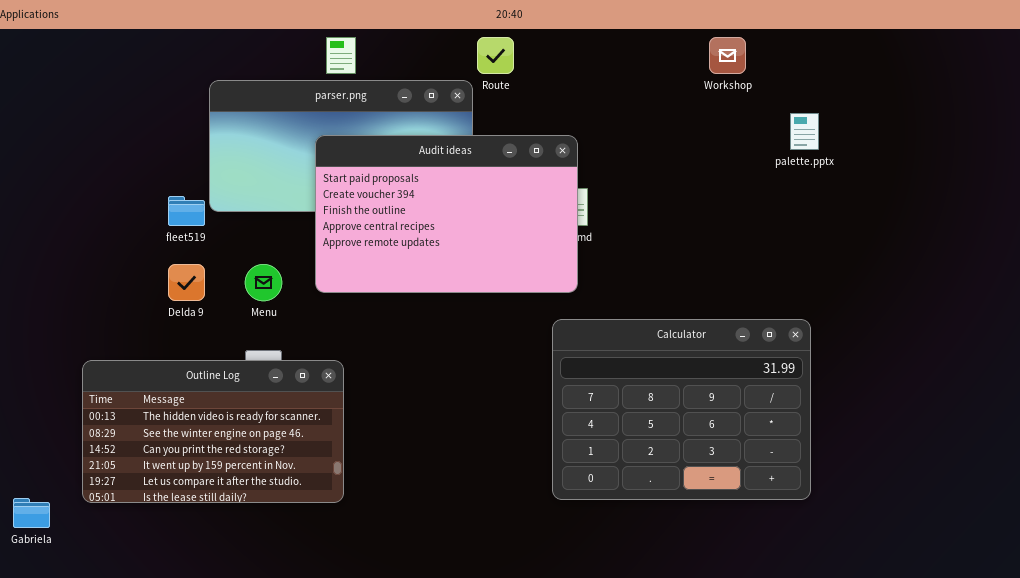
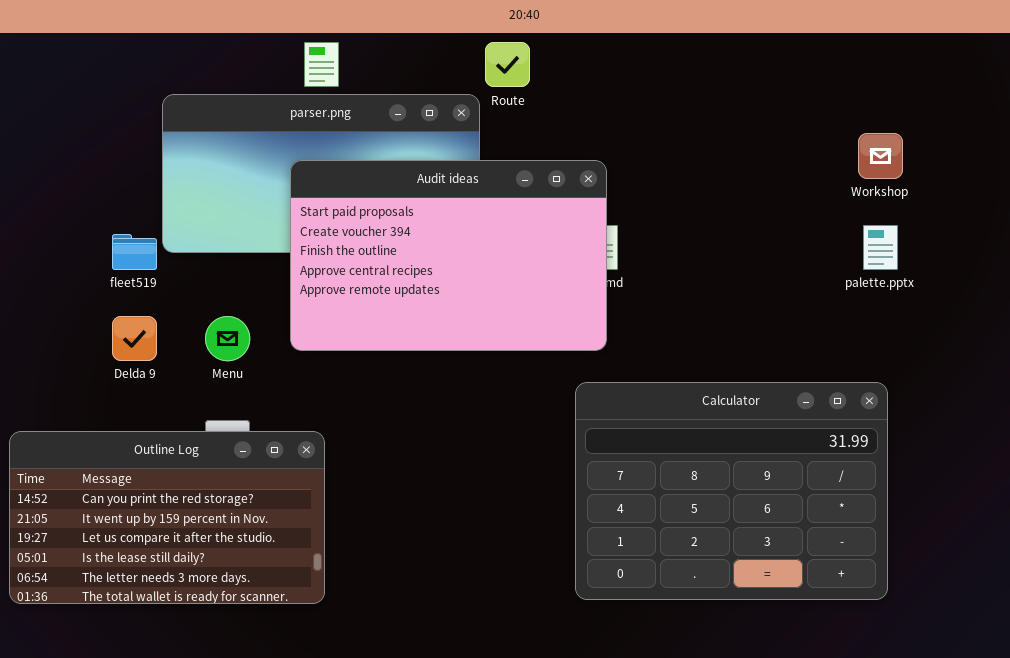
Workshop: [709,37,746,74] -> [858,133,903,179], moved
palette.pptx: [790,113,819,150] -> [863,225,898,270], moved
Outline Log: [82,360,344,503] -> [9,431,325,604], scrolled down 2 rows

